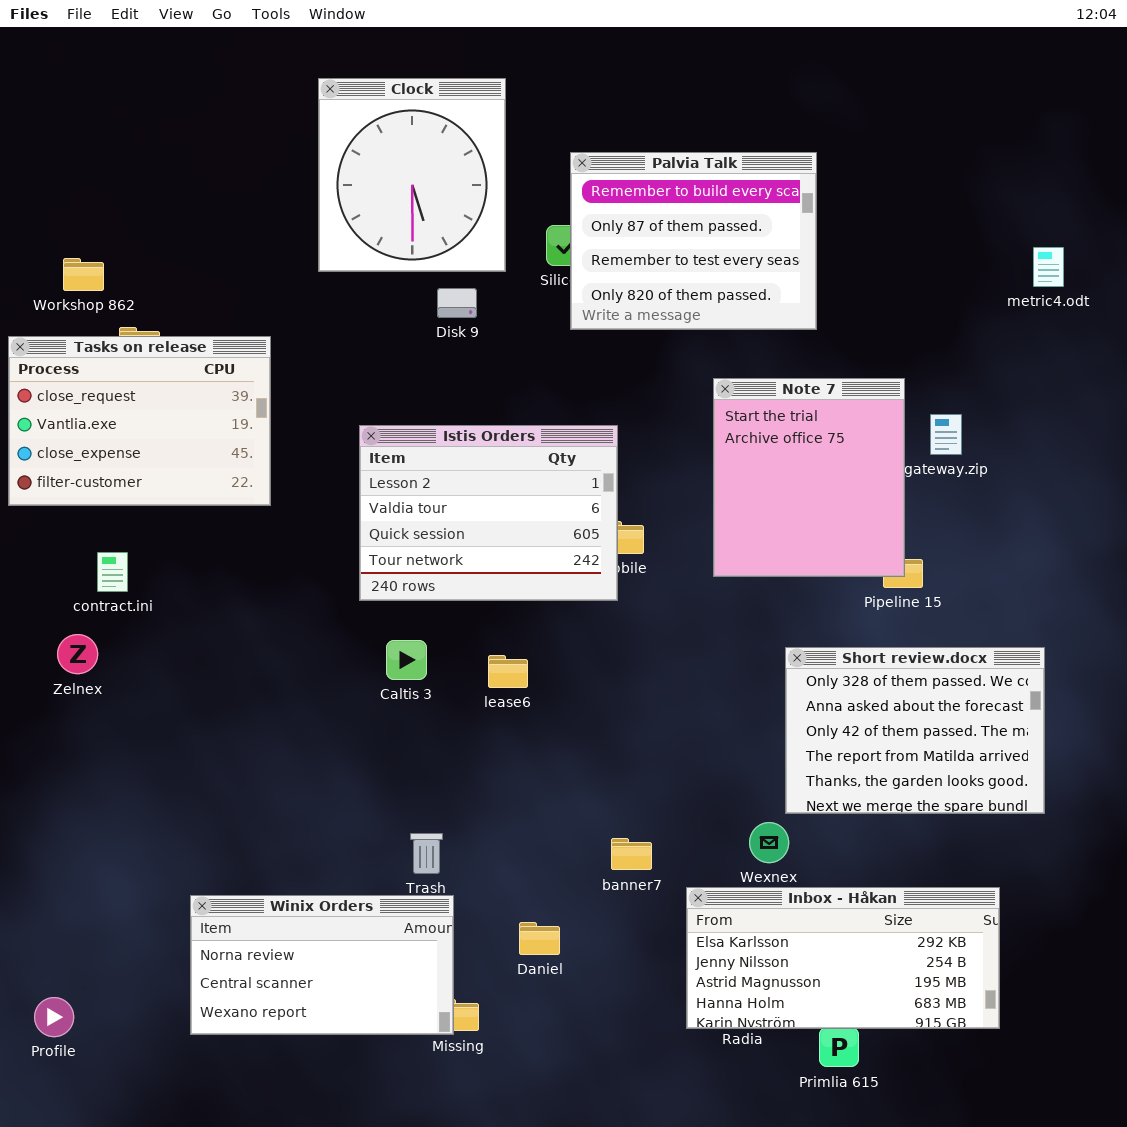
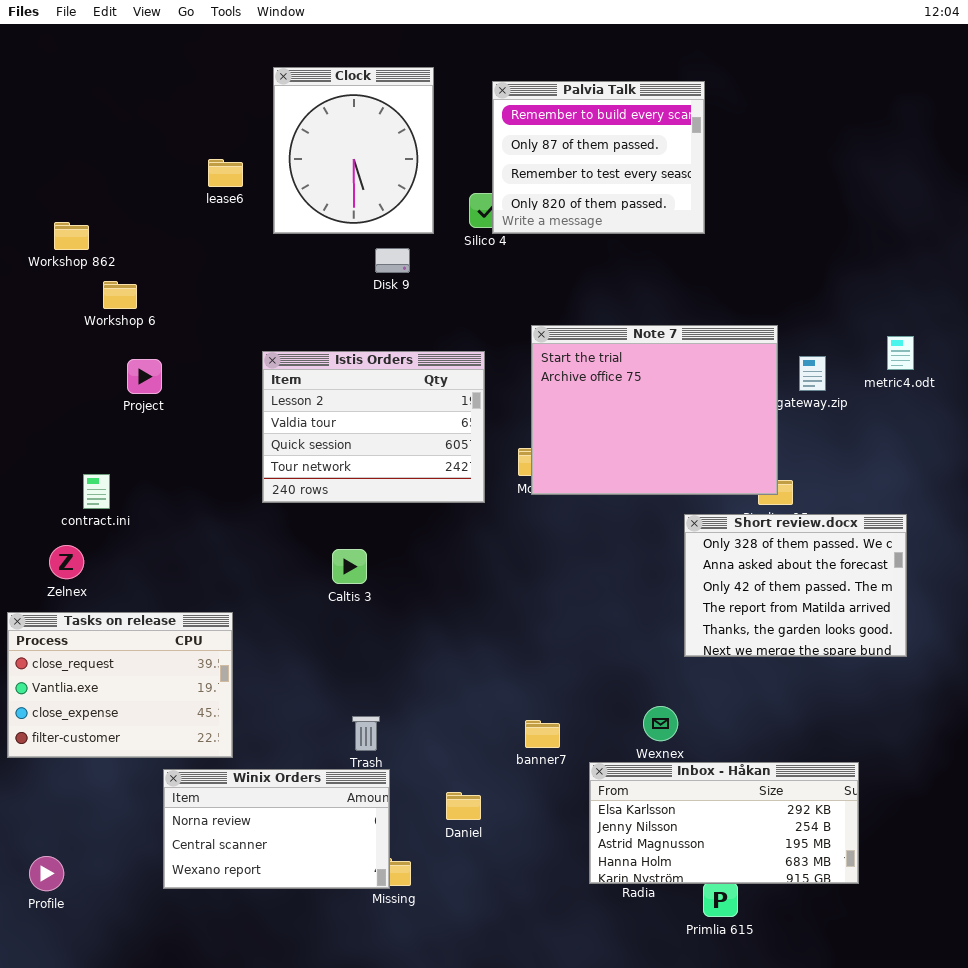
Palvia Talk: [570,152,817,330] -> [492,81,705,234], moved
metric4.odt: [1033,247,1064,287] -> [887,336,914,370], moved
Tasks on release: [8,336,271,506] -> [7,612,233,758], moved
Note 7: [713,378,905,577] -> [531,325,778,495], resized
Istis Orders: [359,425,618,601] -> [262,351,485,503], moved
Short review.docx: [785,647,1045,814] -> [684,514,907,657], moved
lease6: [488,655,528,688] -> [208,159,243,187], moved

